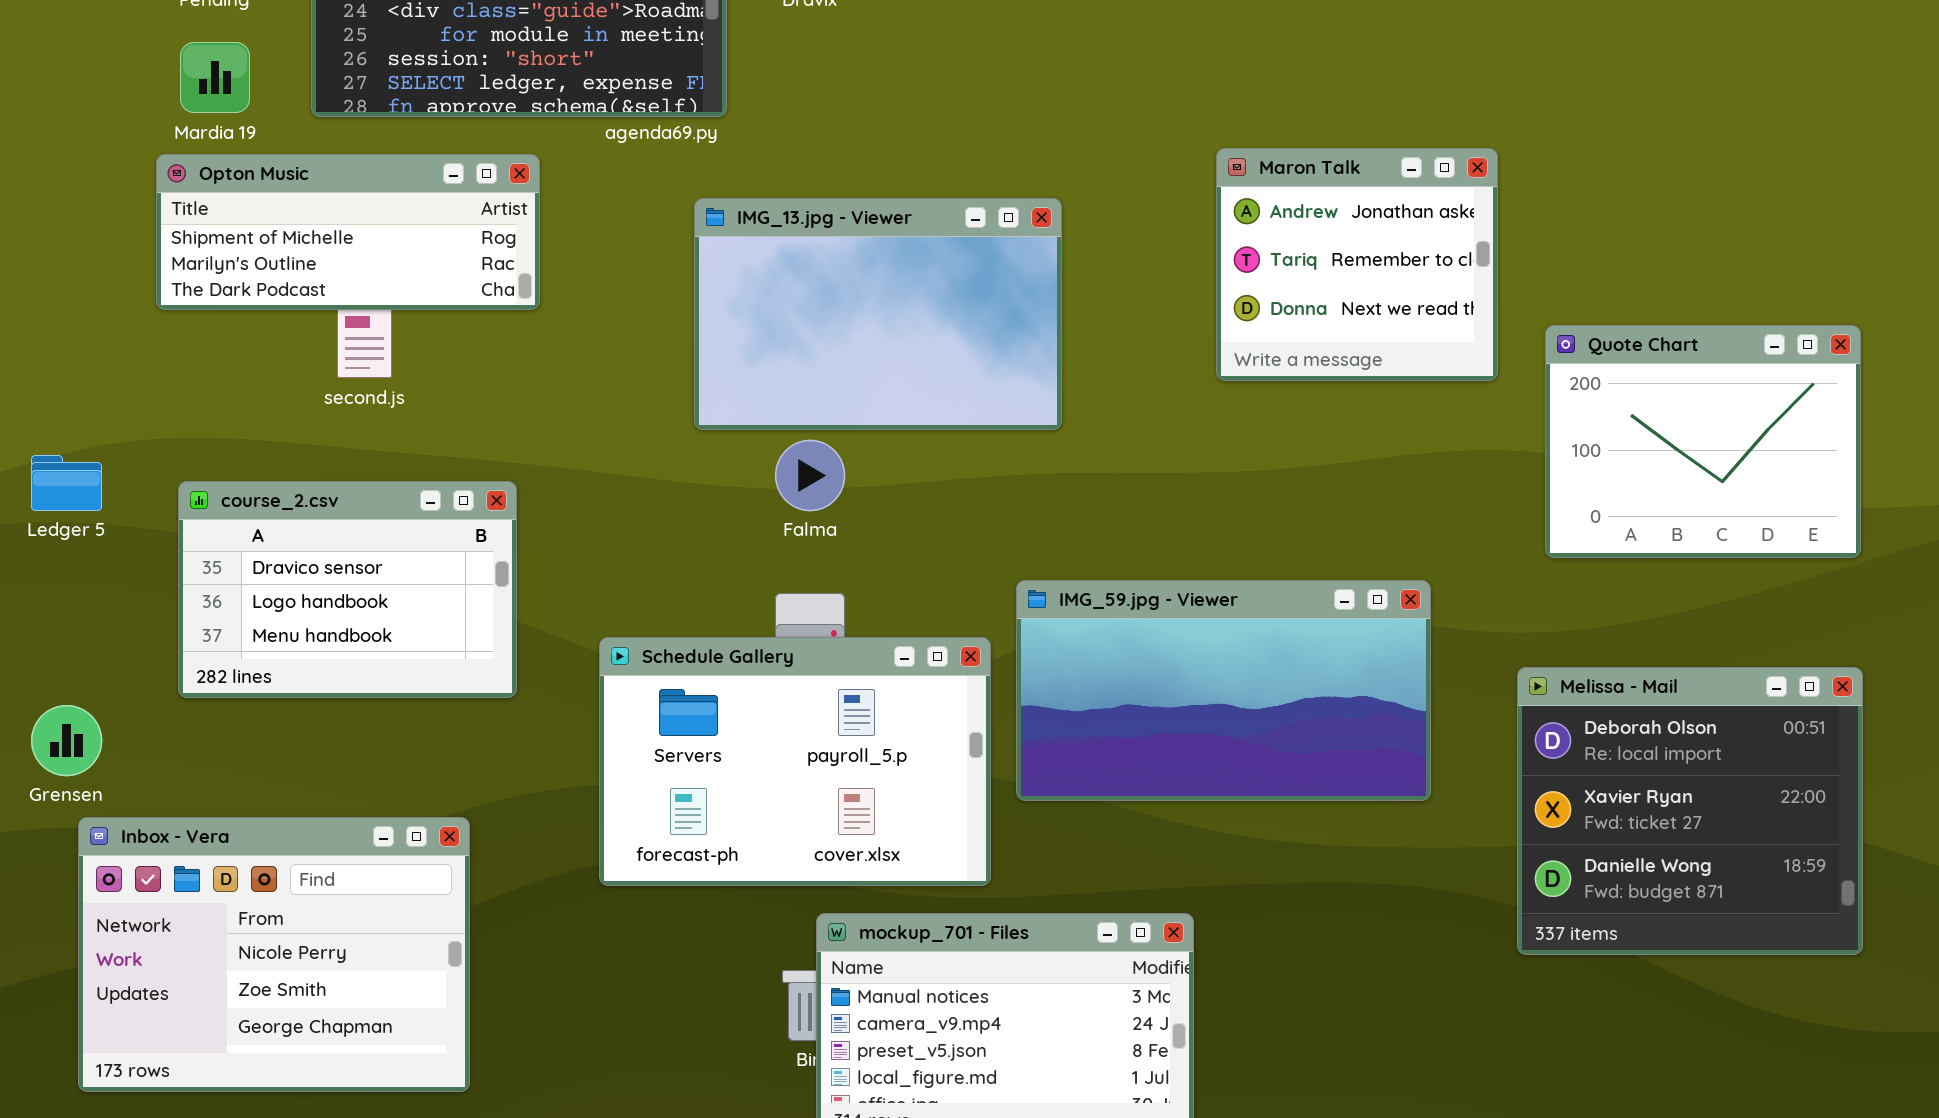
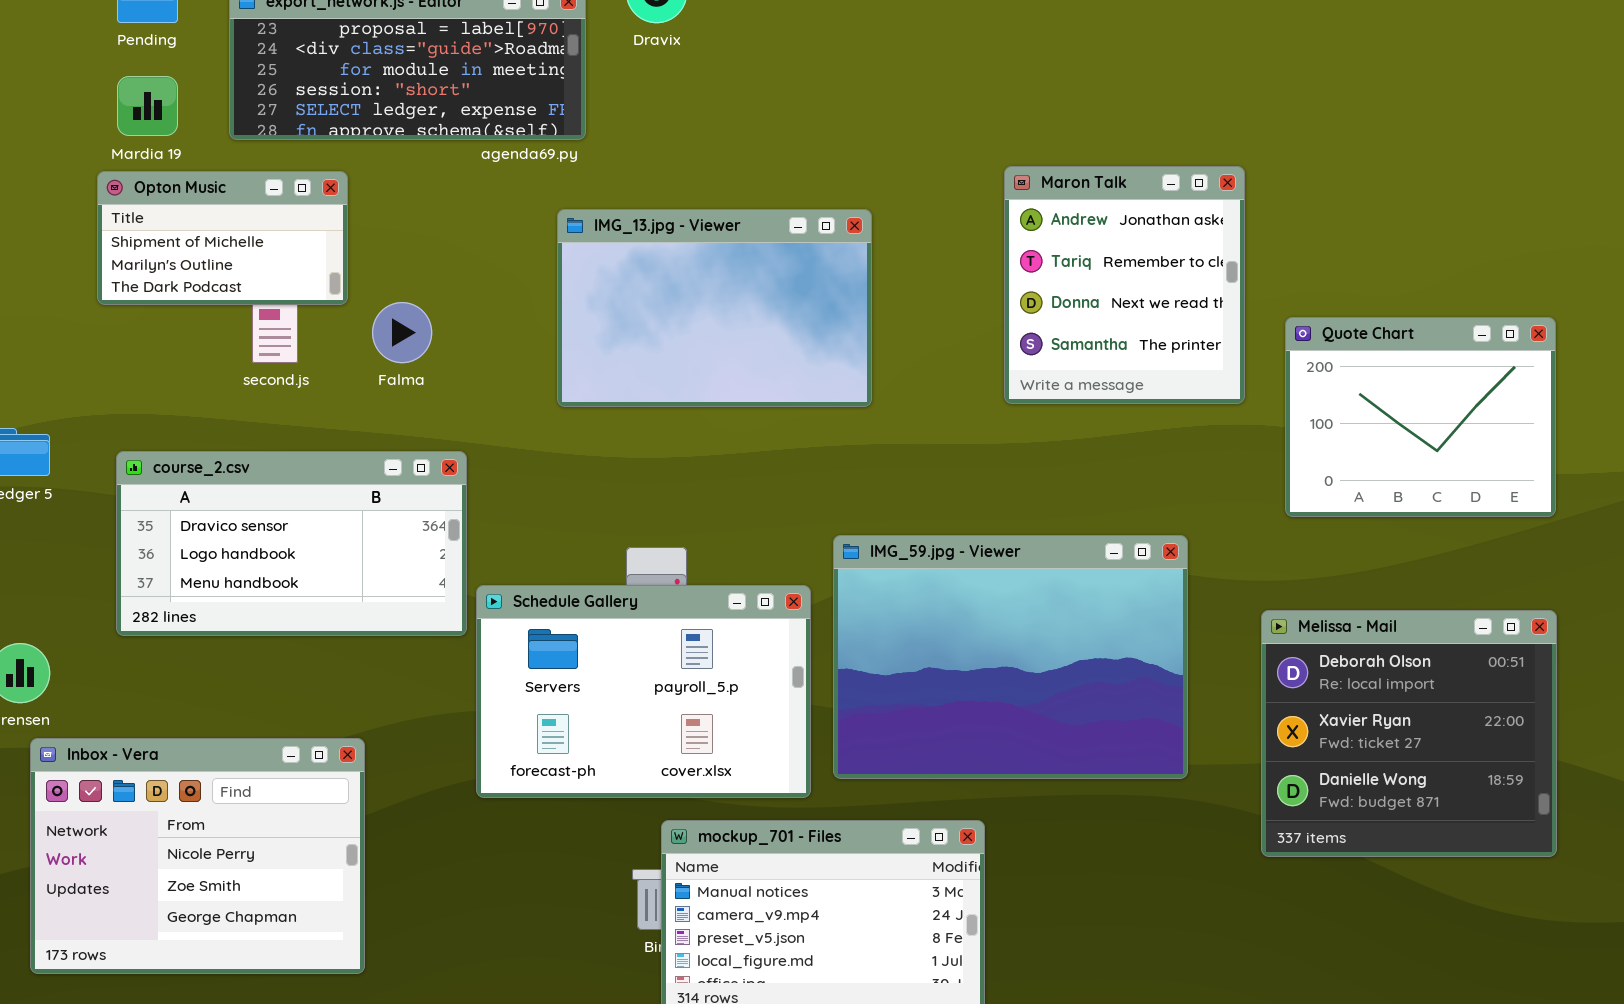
Maron Talk: [1216,148,1498,381] -> [1004,166,1245,404], resized
Opton Music: [156,154,540,310] -> [97,171,348,305], resized
Falma: [775,440,845,511] -> [372,302,432,363], moved
course_2.csv: [178,481,517,698] -> [116,451,467,636], resized
IMG_59.jpg - Viewer: [1016,580,1431,801] -> [833,535,1188,779], resized

